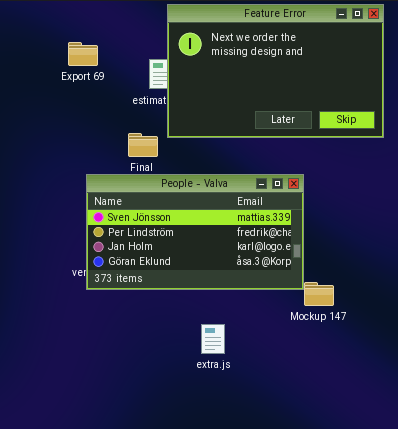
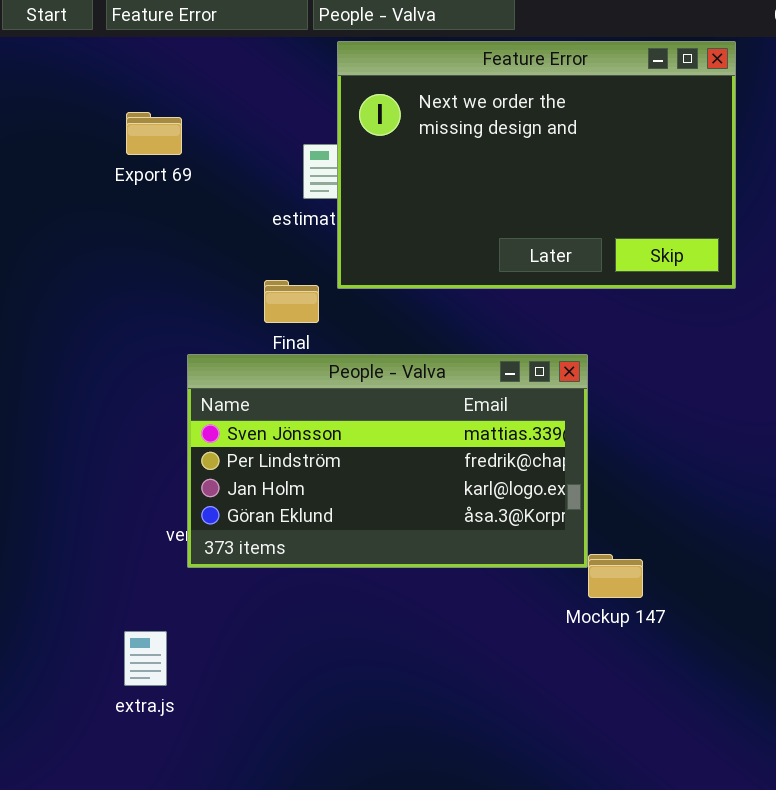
Export 69: [68,42,98,66] -> [126,112,182,155], moved
extra.js: [201,324,225,354] -> [124,631,167,686], moved

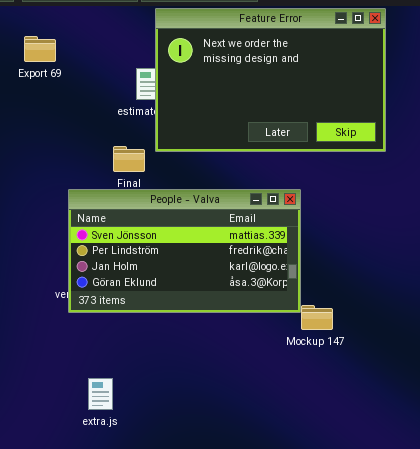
Export 69: [126,112,182,155] -> [24,36,56,62], moved
extra.js: [124,631,167,686] -> [88,378,113,410], moved

